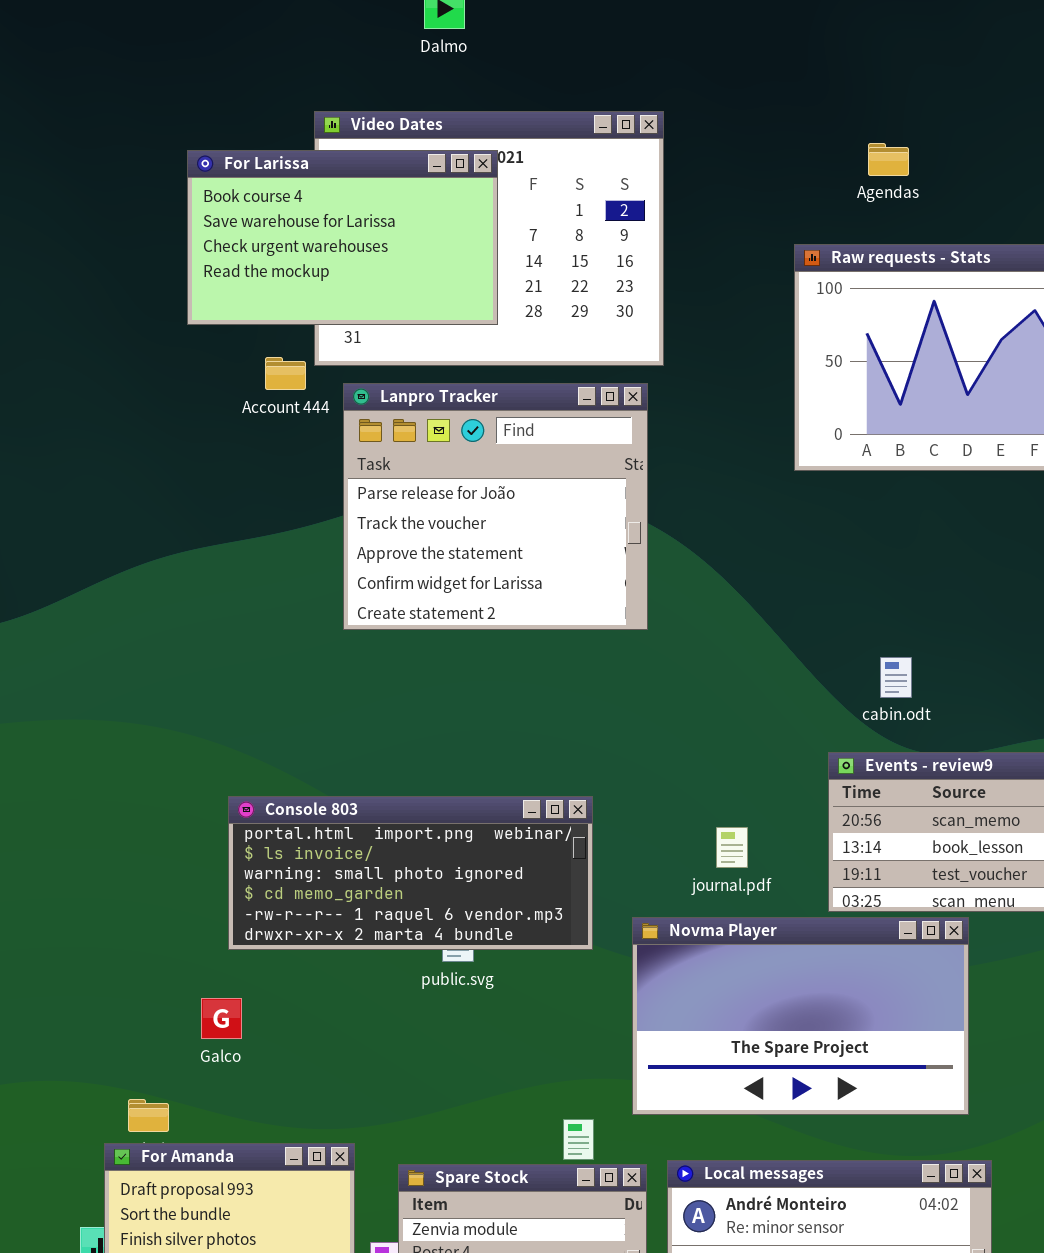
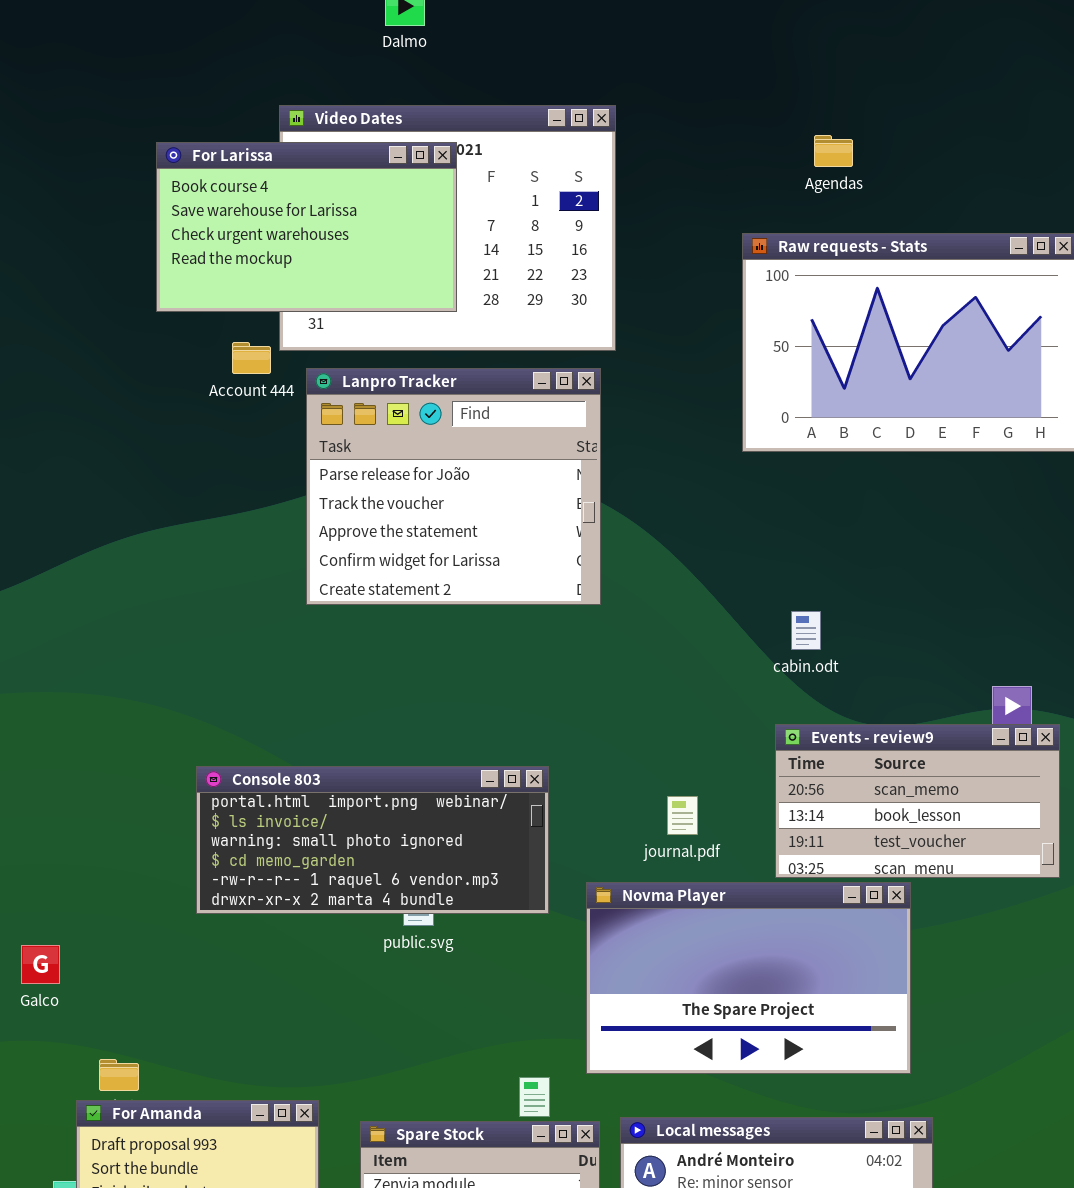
cabin.odt: [880,657,912,698] -> [791,611,821,650], moved
Galco: [201,998,242,1039] -> [21,945,60,984], moved

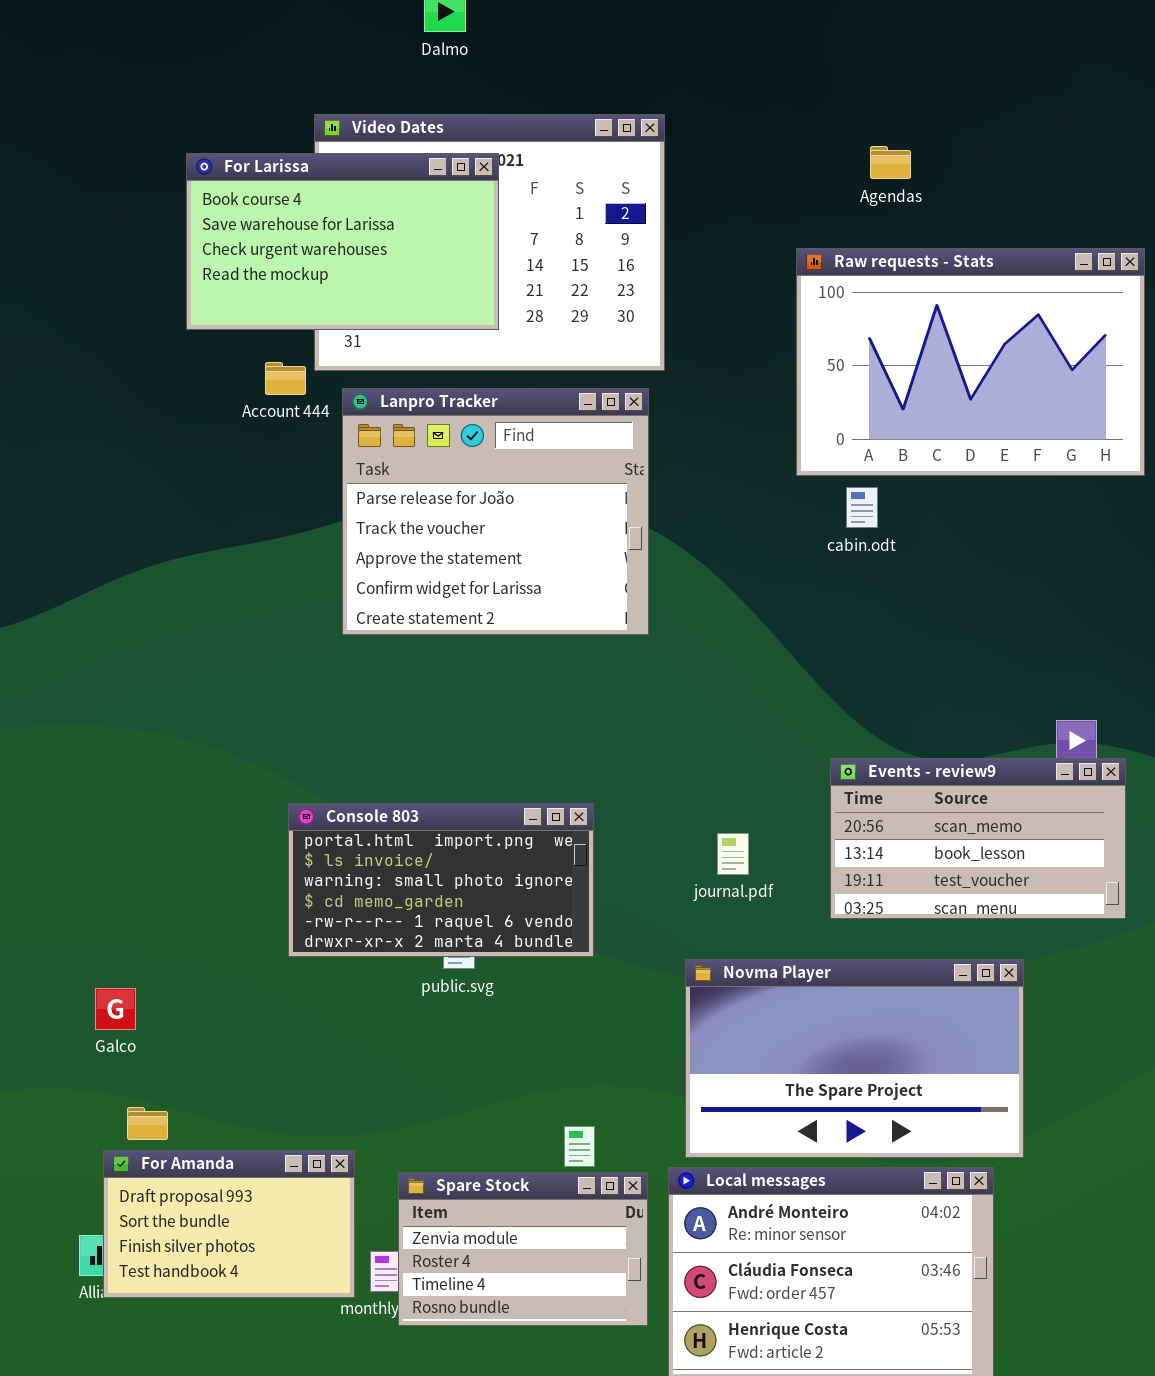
cabin.odt: [791,611,821,650] -> [846,487,878,528], moved
Console 803: [196,766,549,914] -> [288,803,594,957], resized
Novma Player: [586,882,911,1074] -> [685,959,1024,1158], moved
Galco: [21,945,60,984] -> [95,988,136,1030], moved

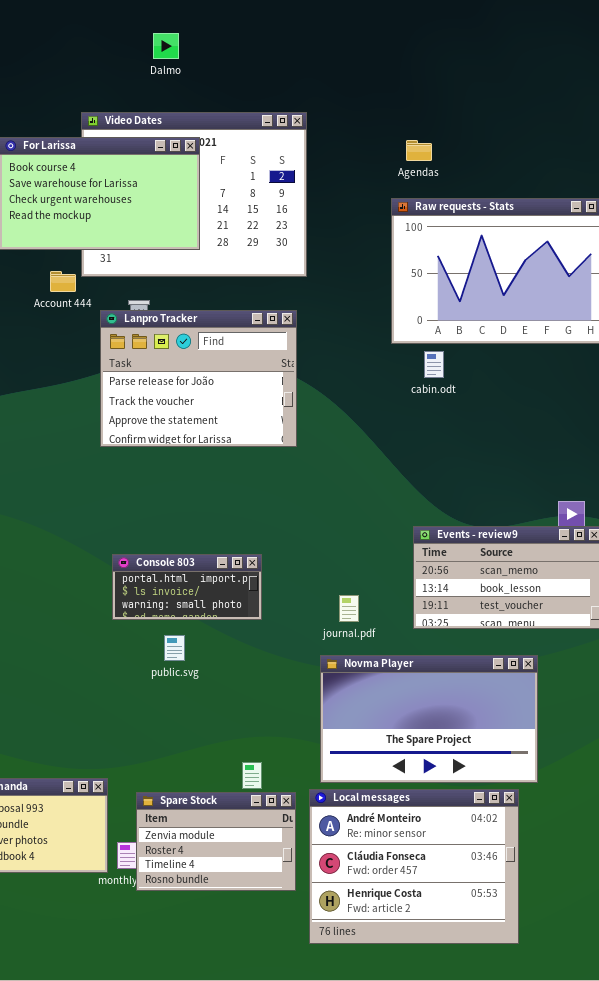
Agendas: [870,146,911,179] -> [406,140,432,161], moved
Lanpro Tracker: [342,388,649,635] -> [100,310,297,447], resized
Console 803: [288,803,594,957] -> [112,554,262,620], resized
journal.pdf: [717,833,749,875] -> [339,595,359,622], moved

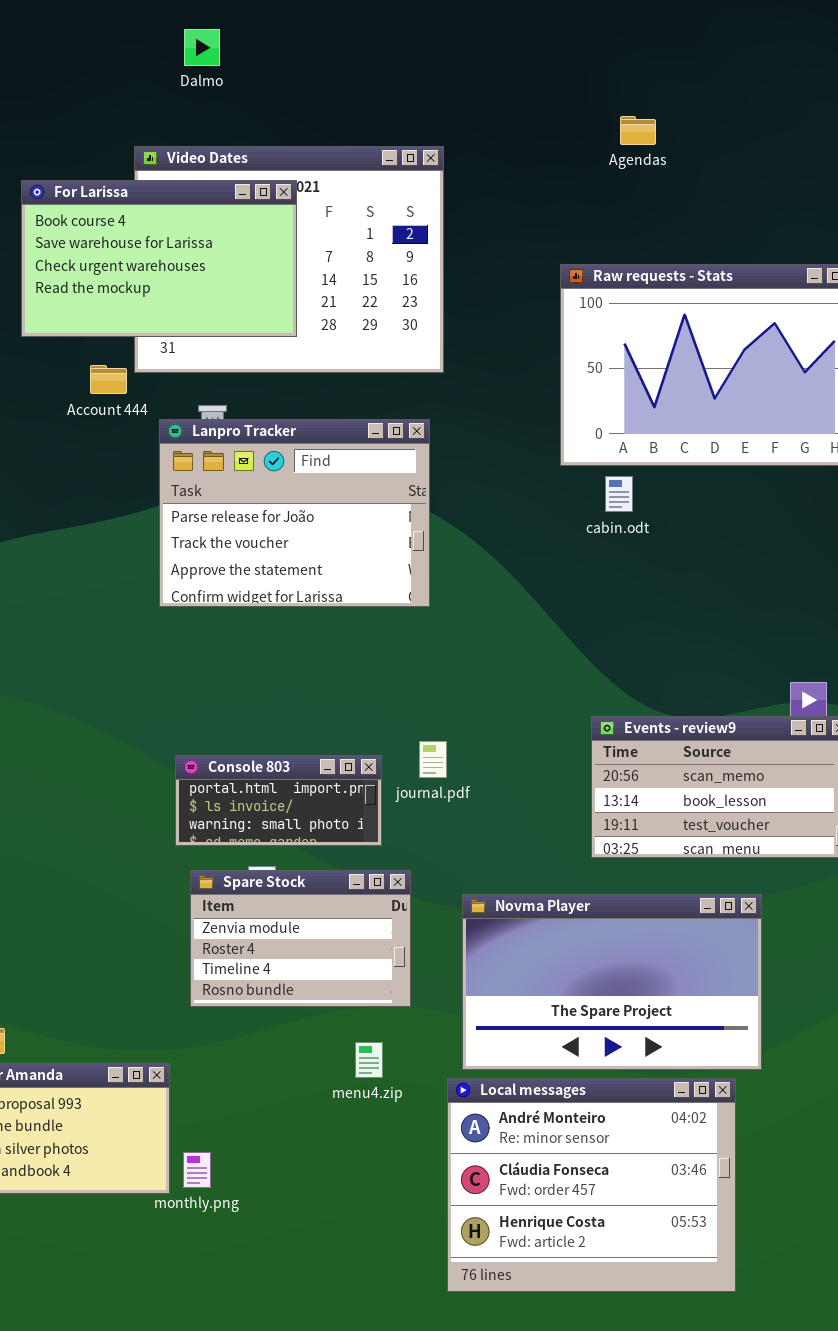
Dalmo: [153,33,179,59] -> [184,29,220,66], moved
Agendas: [406,140,432,161] -> [620,116,656,145], moved
journal.pdf: [339,595,359,622] -> [419,741,447,778], moved
Spare Stock: [136,792,296,891] -> [190,870,411,1007], moved

